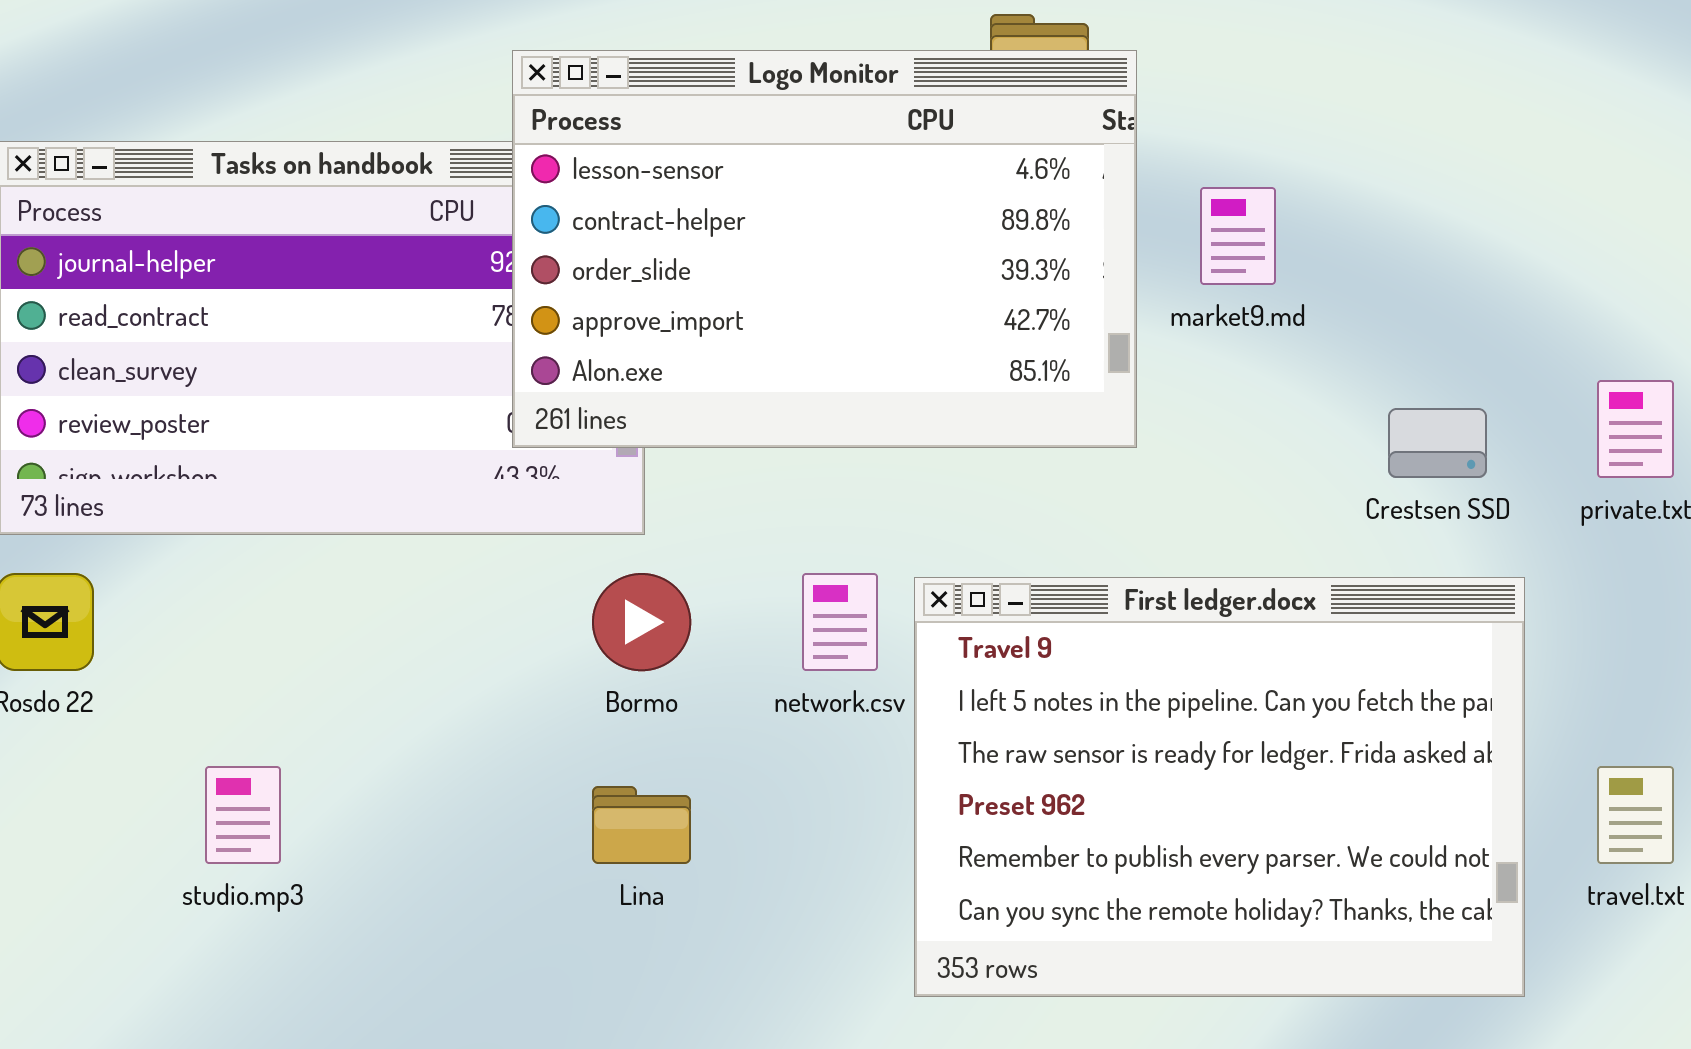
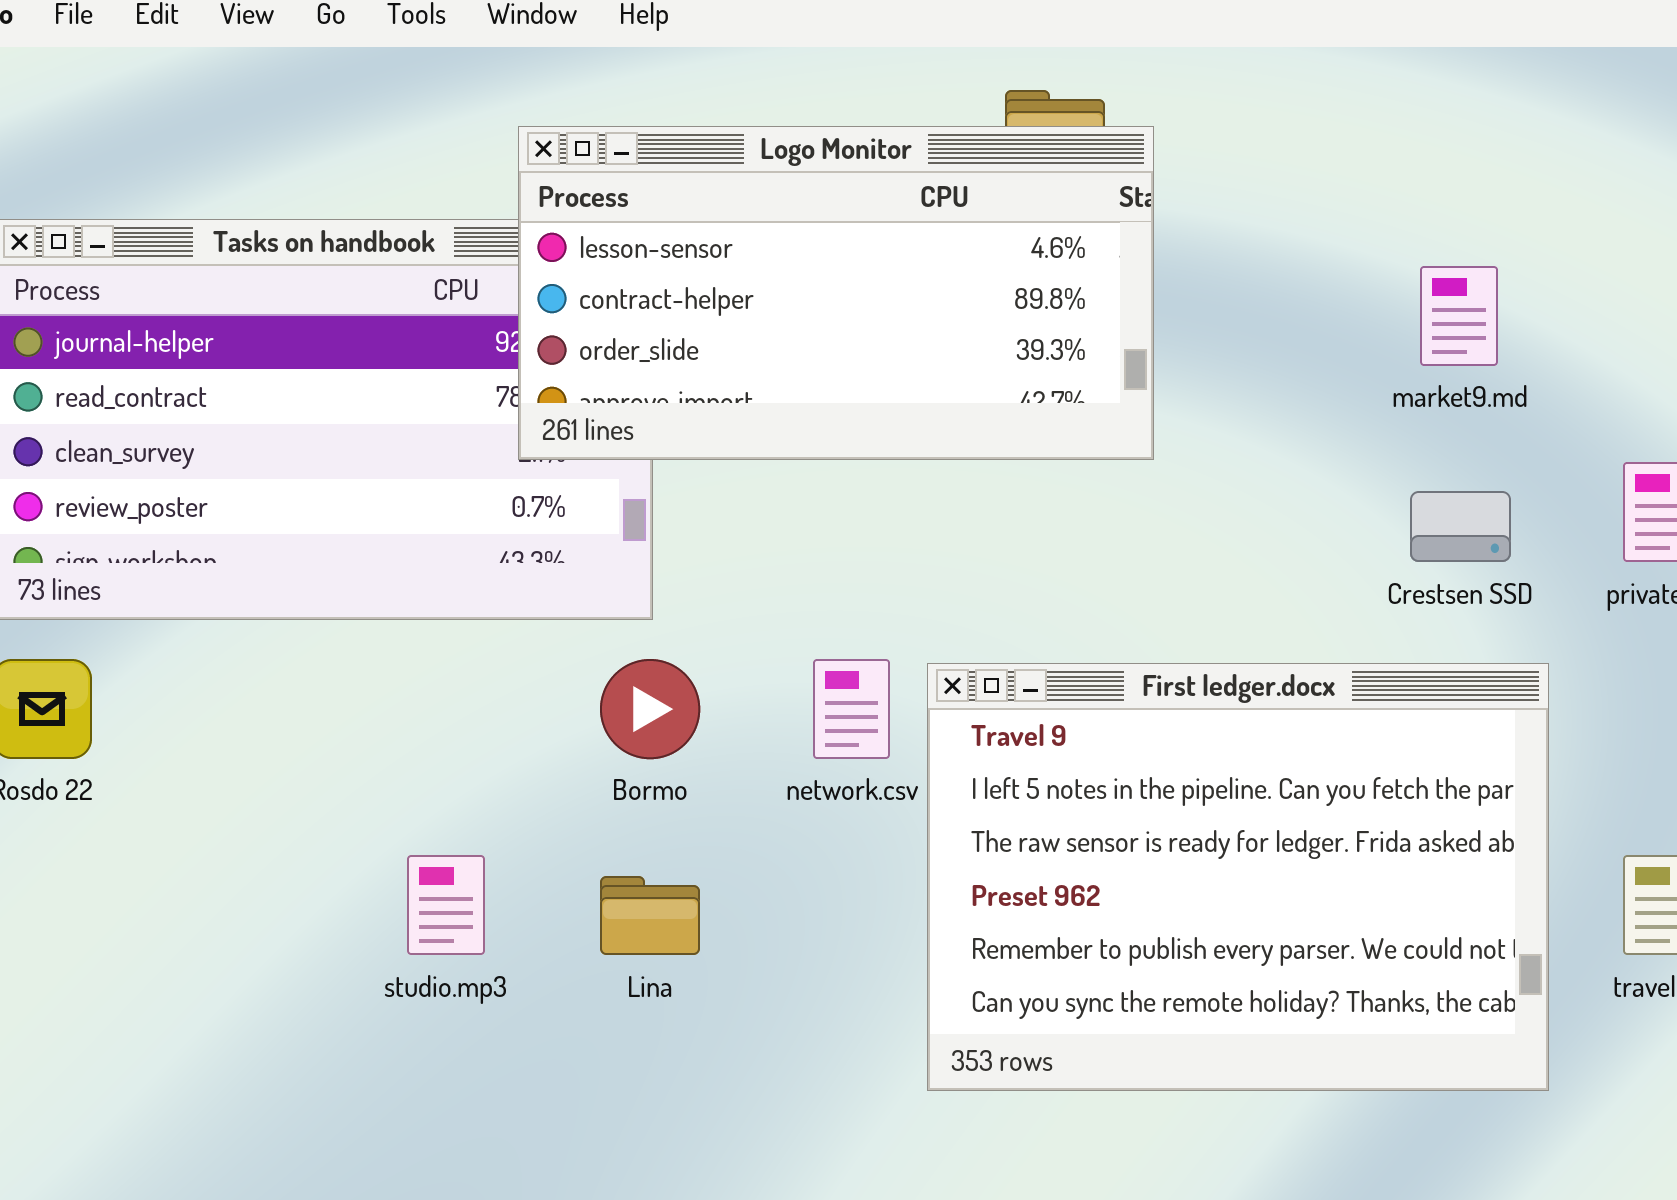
Logo Monitor: [512,50,1137,448] -> [518,126,1154,460], resized
market9.md: [1200,187,1276,285] -> [1420,266,1498,366], moved
studio.mp3: [205,766,281,864] -> [407,855,485,955], moved

